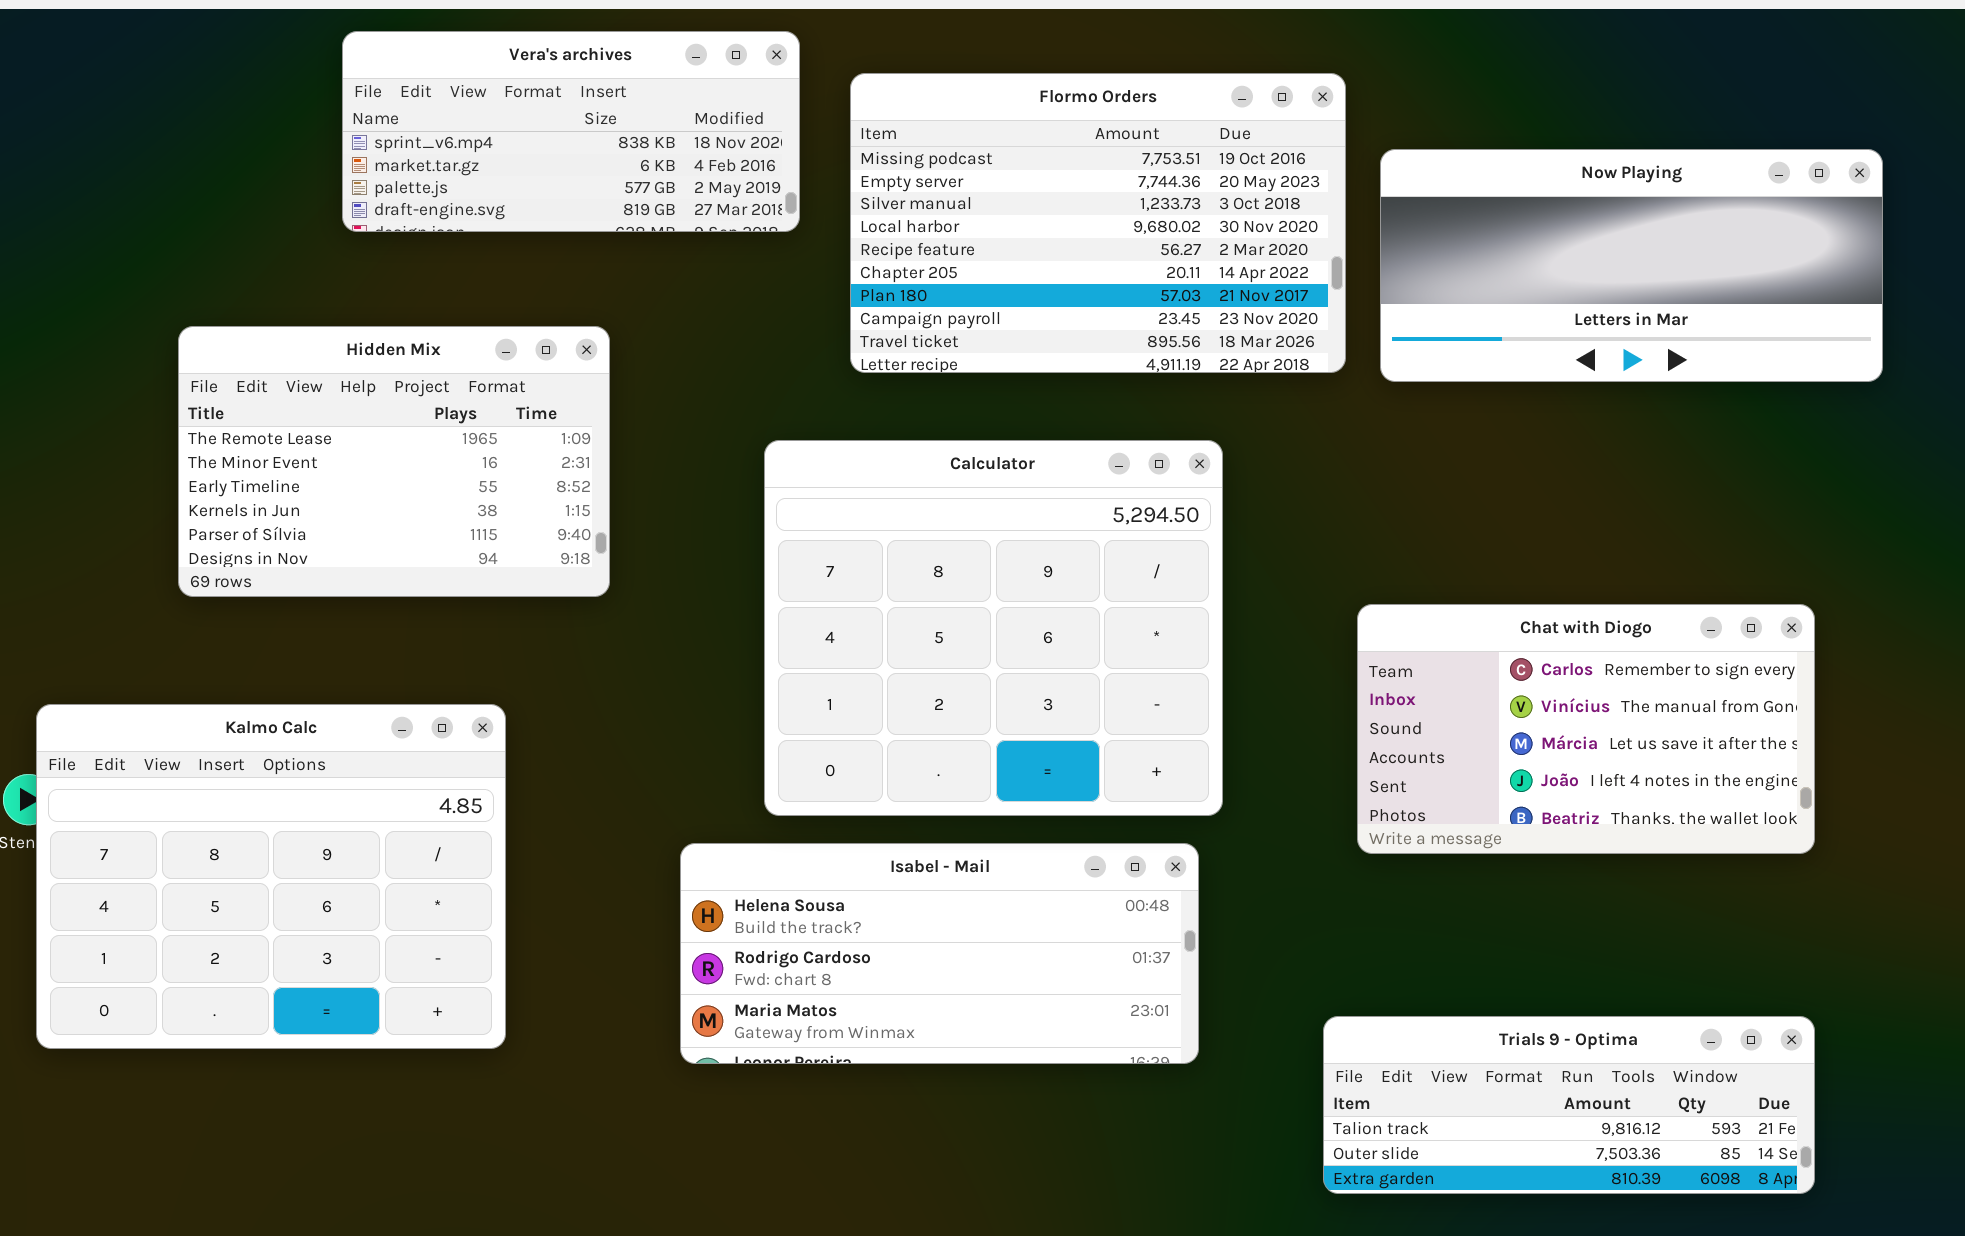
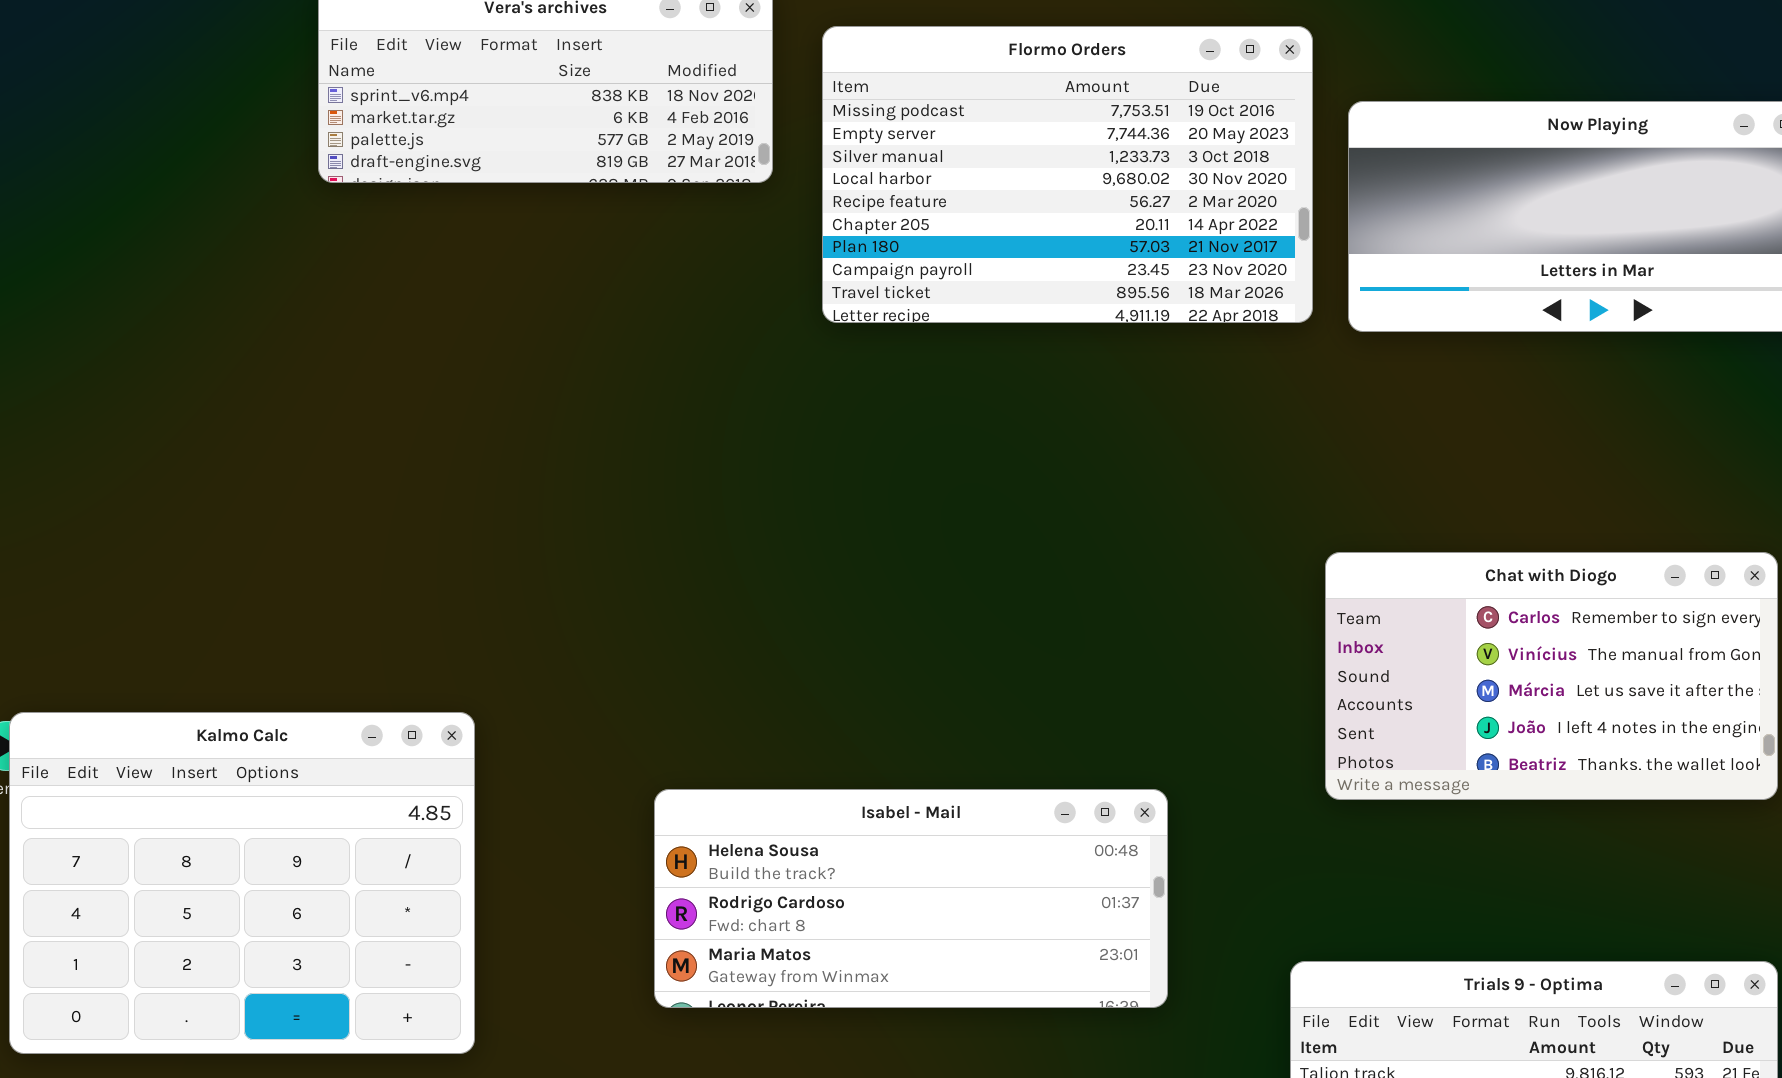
Hidden Mix: [178,326,610,597] -> none, closed
Calculator: [764,440,1223,816] -> none, closed
Kalmo Calc: [36,704,506,1049] -> [9,712,475,1054], moved

